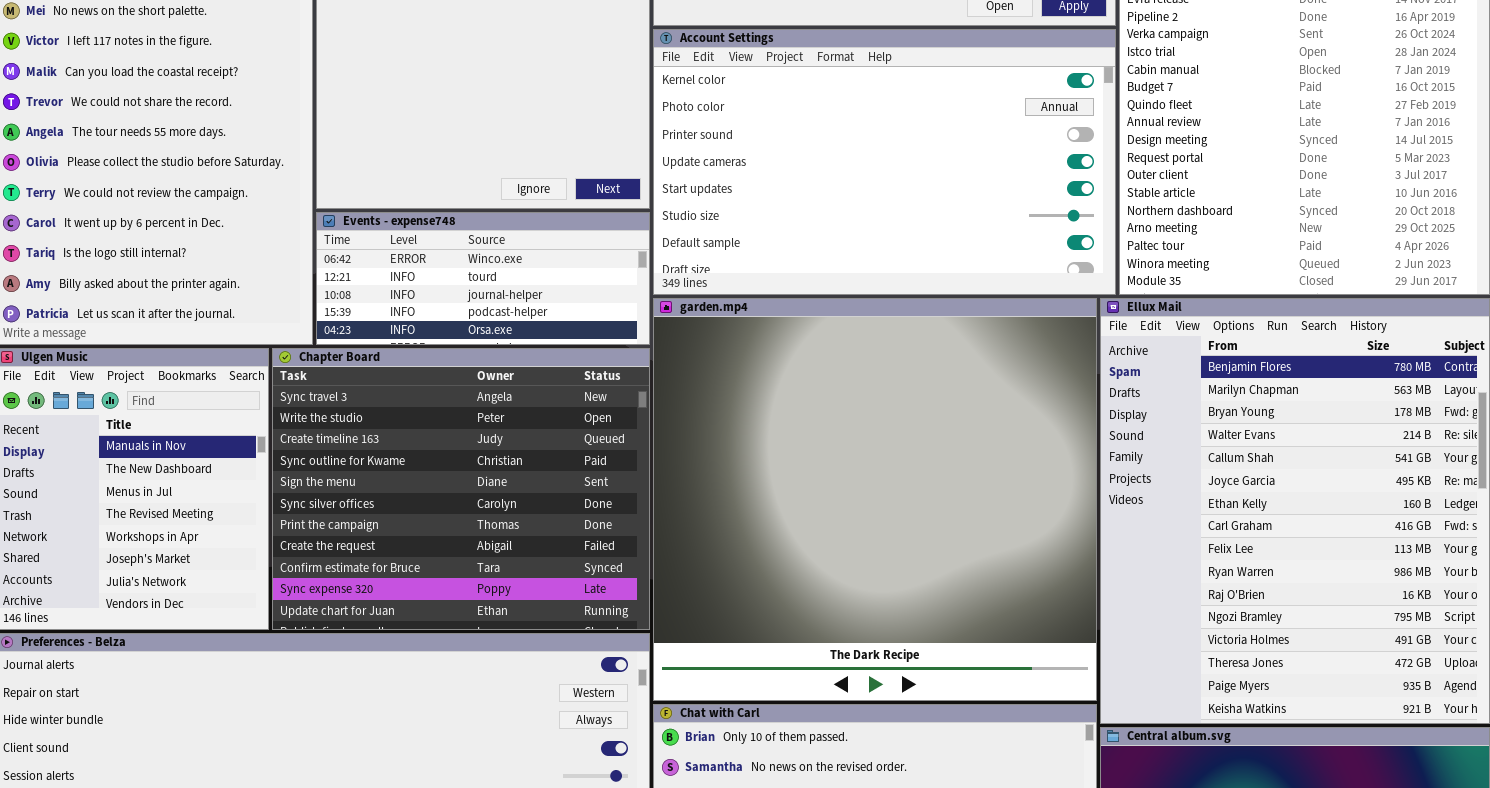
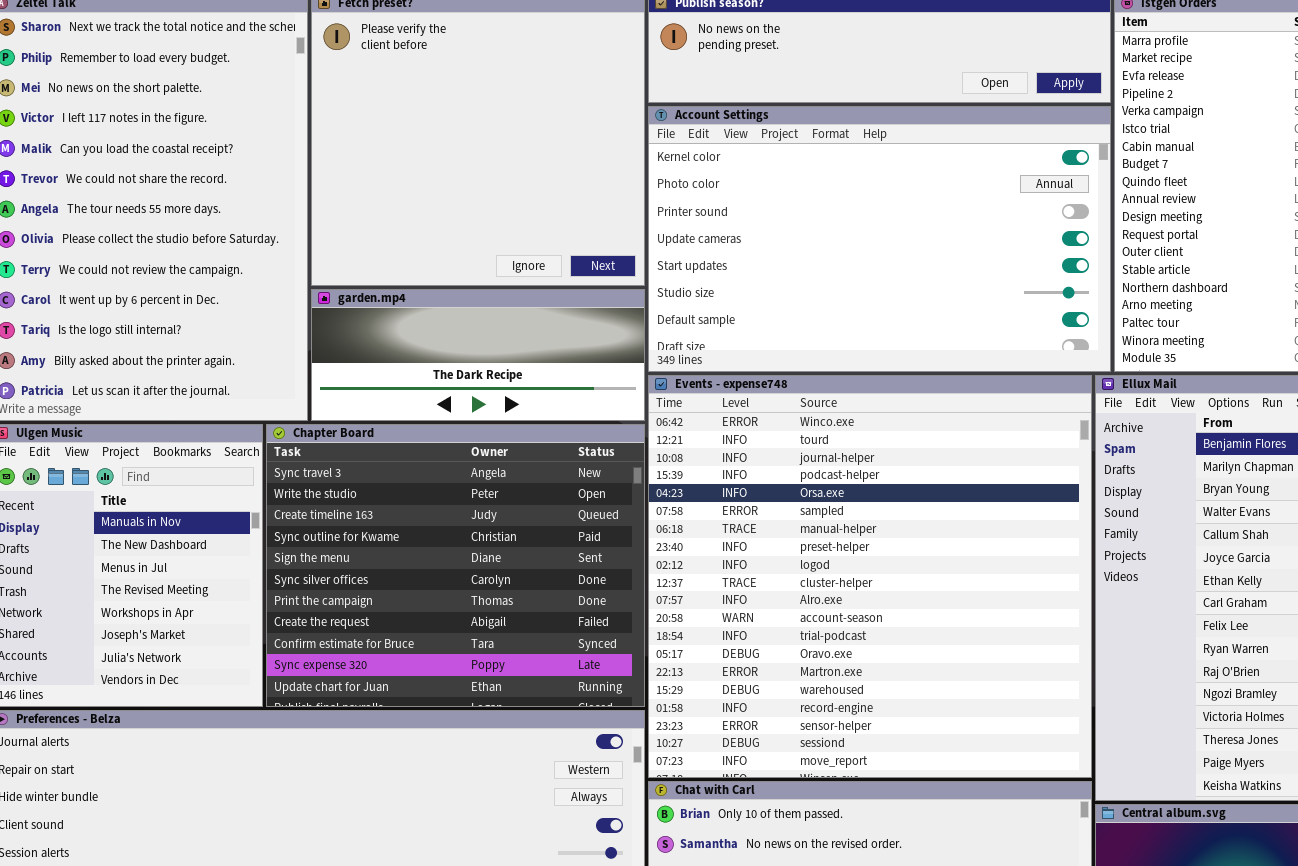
Events - expense748: [316,212,650,345] -> [648,375,1092,778], moved, resized
garden.mp4: [653,298,1097,701] -> [311,289,645,421], moved, resized

